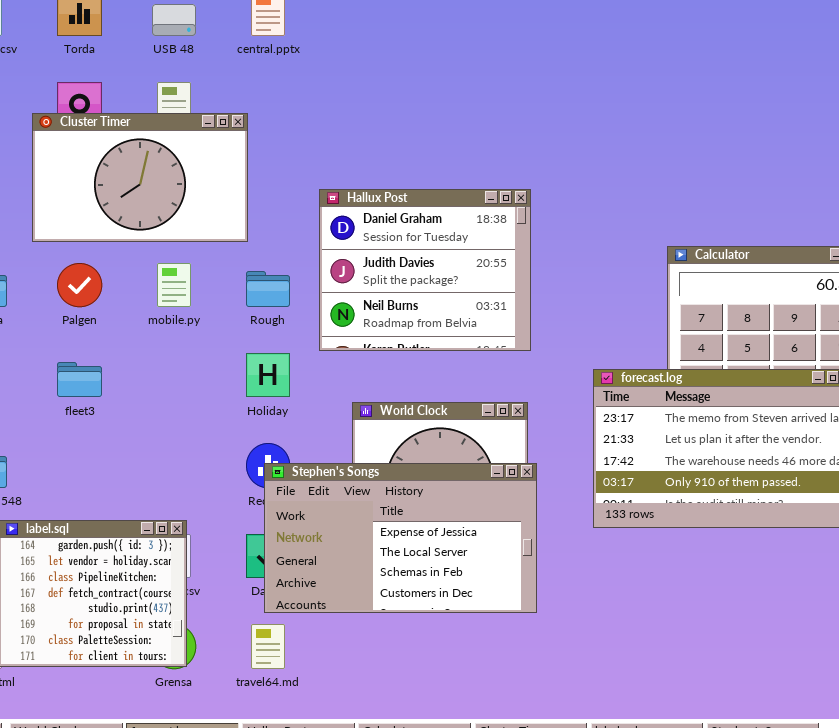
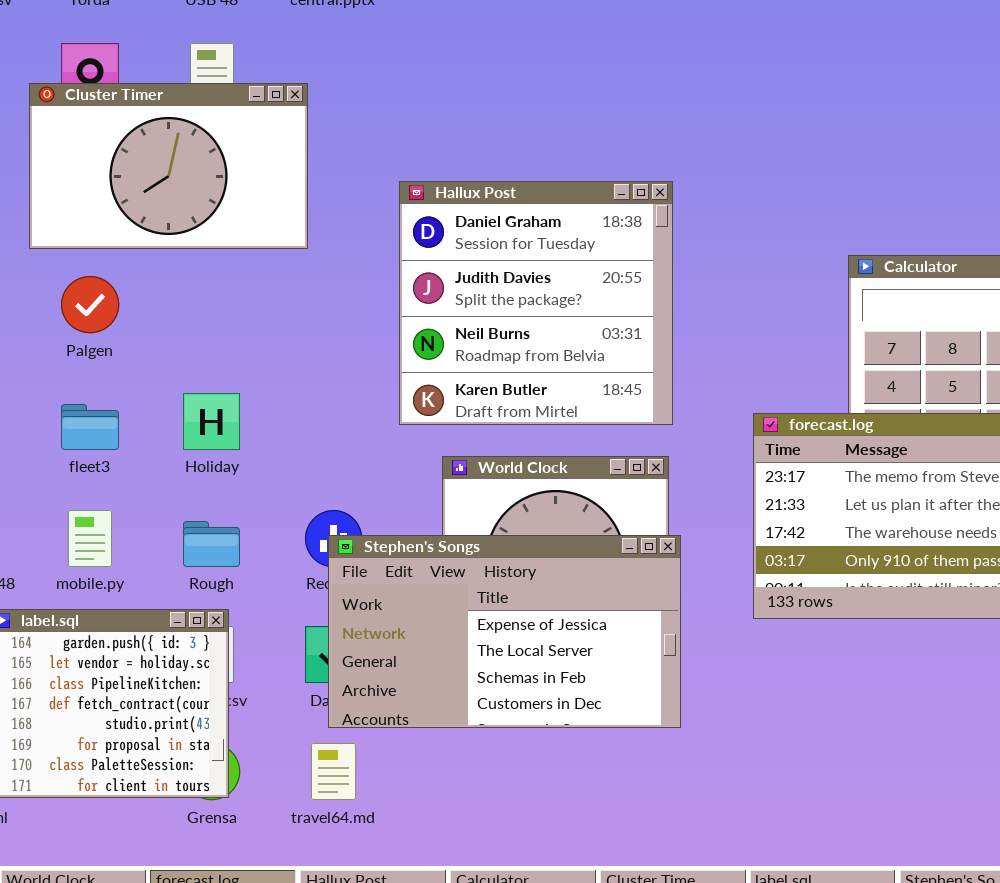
Hallux Post: [319,189,531,351] -> [399,181,673,425], resized
mobile.py: [157,263,191,307] -> [68,510,112,567], moved
Rough: [246,271,290,307] -> [183,521,240,567], moved
Holiday: [246,353,290,397] -> [183,393,240,450], moved

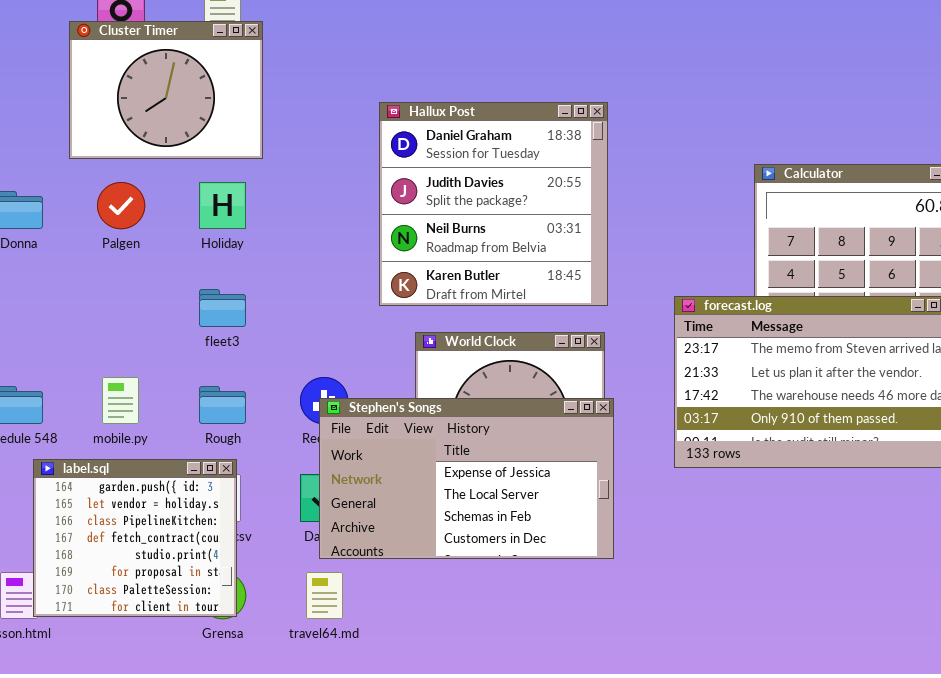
Cluster Timer: [29,83,308,249] -> [69,21,263,159], resized
Holiday: [183,393,240,450] -> [199,182,246,229], moved
fleet3: [61,404,119,450] -> [199,289,246,327], moved

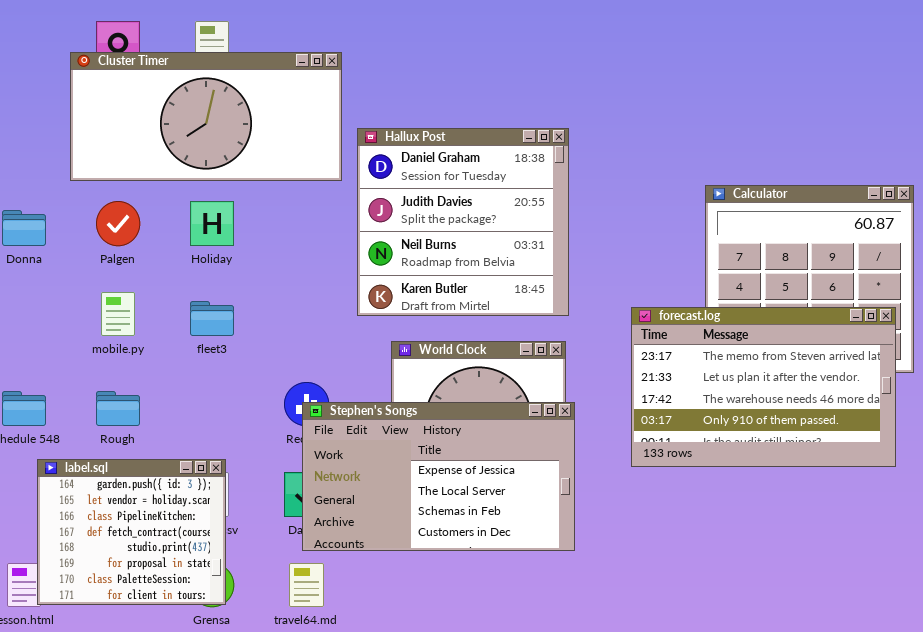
Cluster Timer: [69,21,263,159] -> [70,52,342,181], resized
mobile.py: [102,377,139,424] -> [101,292,135,336], moved
Rough: [199,386,246,424] -> [96,391,140,426], moved

